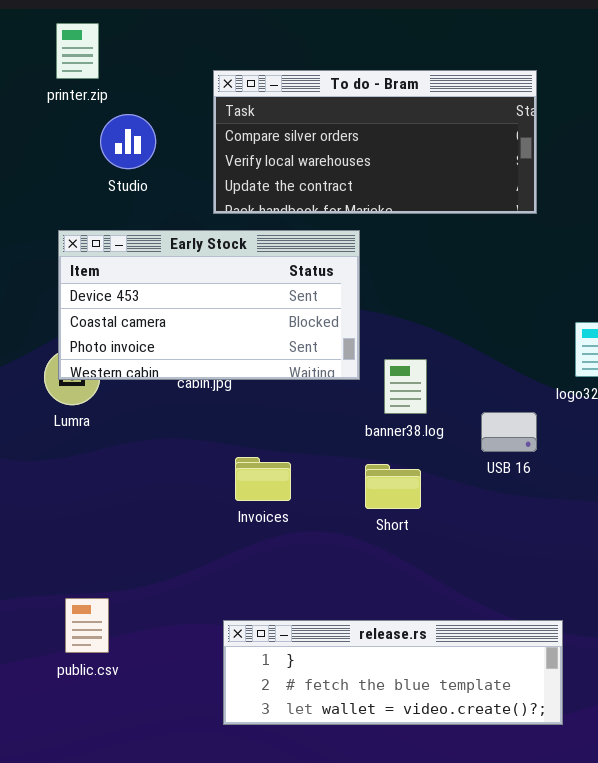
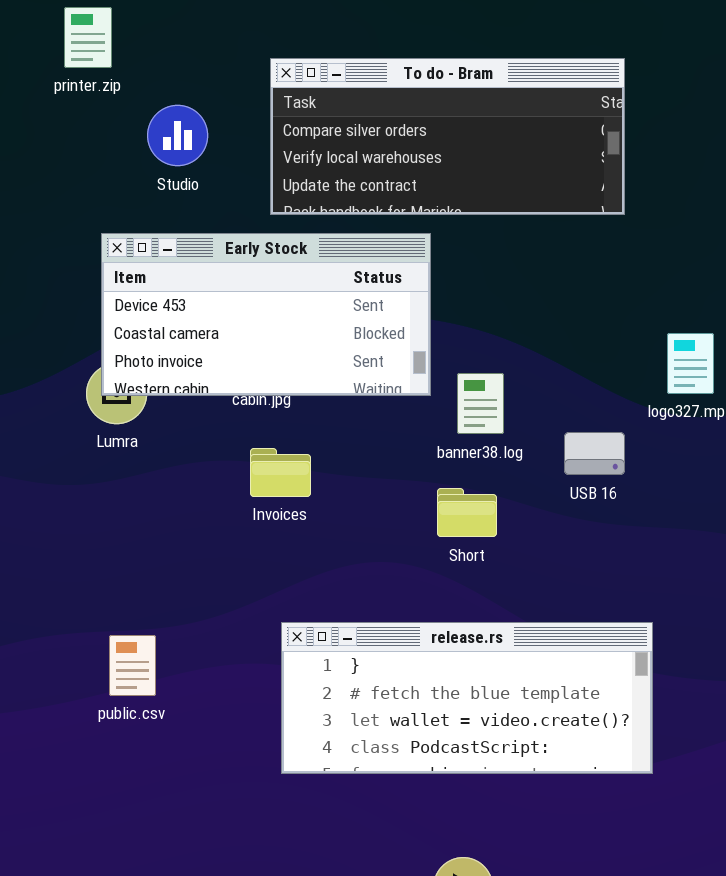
printer.zip: [56,23,99,79] -> [64,7,112,68], moved
Invoices: [235,457,291,501] -> [250,448,311,497], moved
release.rs: [223,620,563,725] -> [281,622,653,774], resized

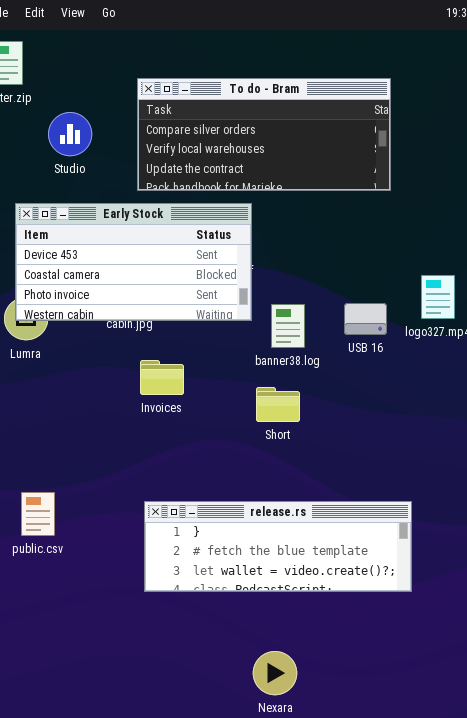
USB 16: [564,432,625,475] -> [344,303,387,335], moved
Invoices: [250,448,311,497] -> [140,360,184,395], moved
release.rs: [281,622,653,774] -> [144,501,412,592], resized

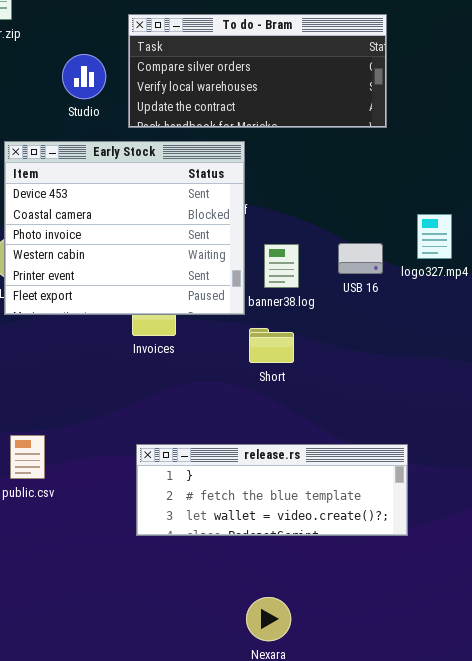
Studio: [48,112,92,156] -> [62,54,106,99], moved
Early Stock: [15,203,252,321] -> [4,141,245,315], resized

